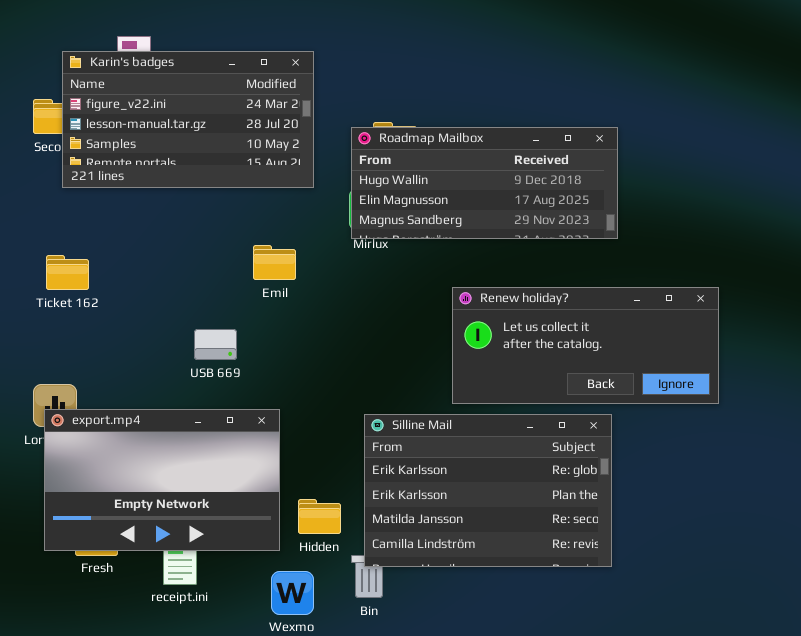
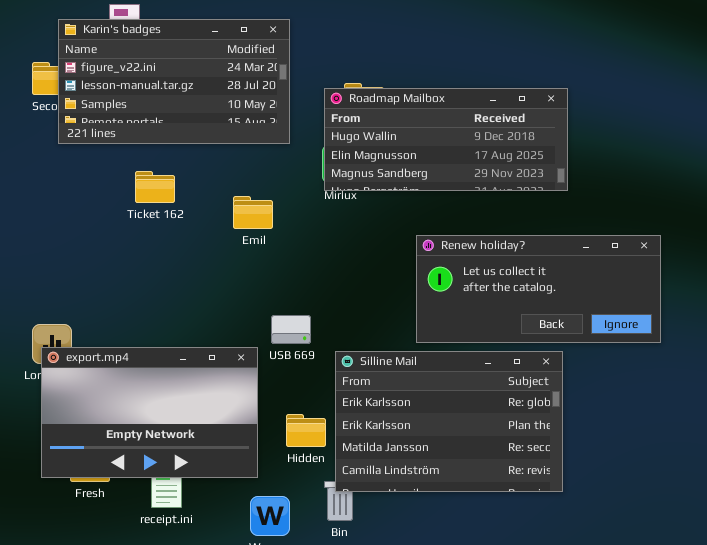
Ticket 162: [46,255,89,290] -> [135,171,175,203], moved
USB 669: [194,329,237,360] -> [271,315,311,344], moved
Hidden: [298,499,341,534] -> [286,414,326,447], moved

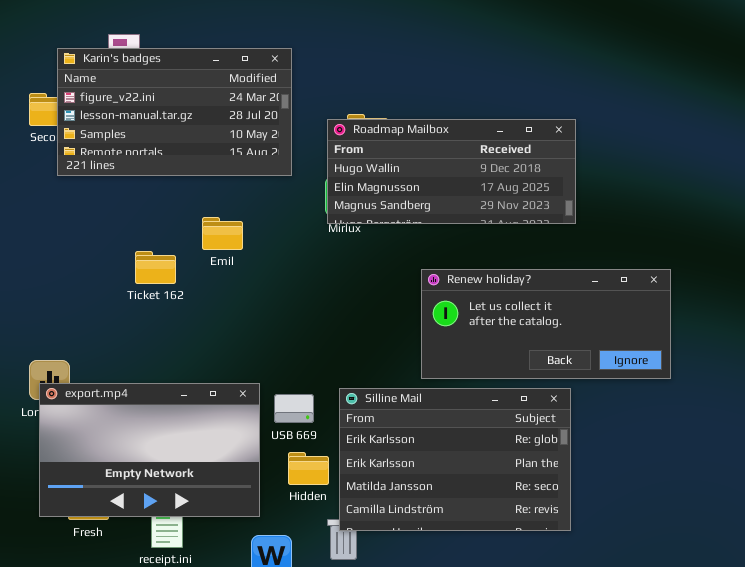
Ticket 162: [135,171,175,203] -> [135,251,176,284], moved
Emil: [233,196,273,229] -> [202,217,243,250], moved
USB 669: [271,315,311,344] -> [274,394,314,423], moved

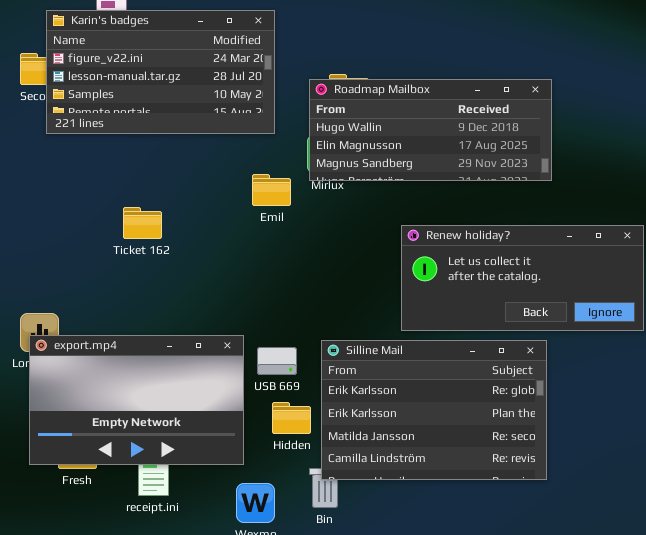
Emil: [202,217,243,250] -> [252,174,291,206], moved

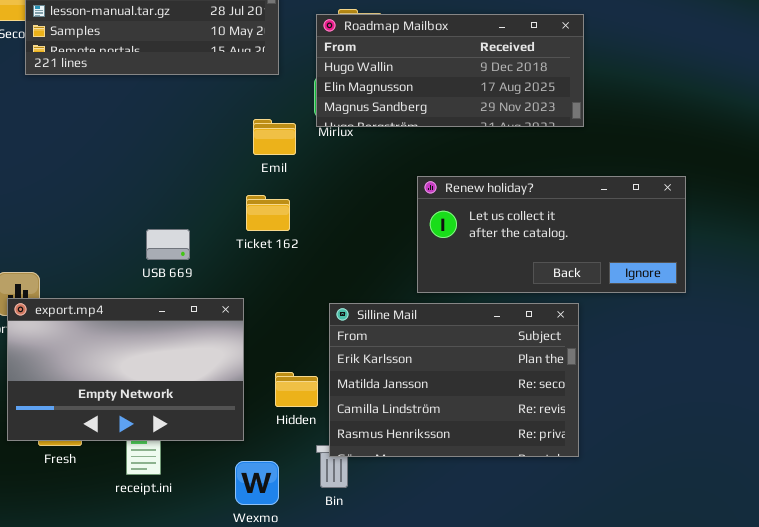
Ticket 162: [123,207,162,239] -> [246,195,290,231], moved
Silline Mail: [321,340,547,480] -> [329,303,579,457], scrolled down 1 row
USB 669: [257,347,297,375] -> [146,229,190,260], moved

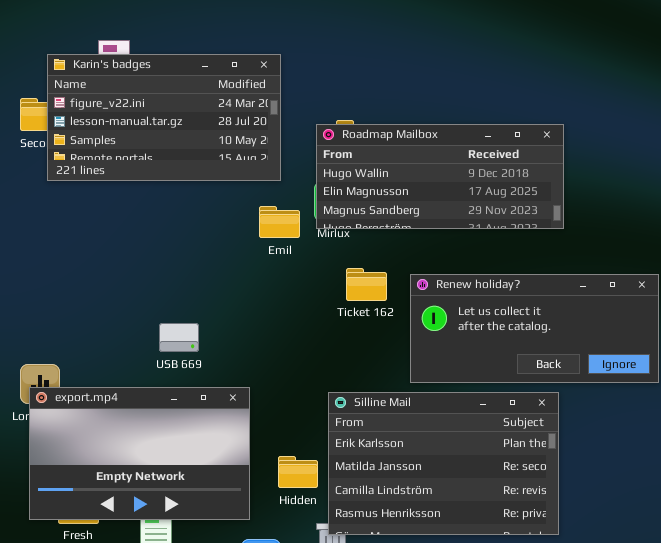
Emil: [253,119,296,155] -> [259,206,300,238], moved
Ticket 162: [246,195,290,231] -> [346,268,387,301], moved

